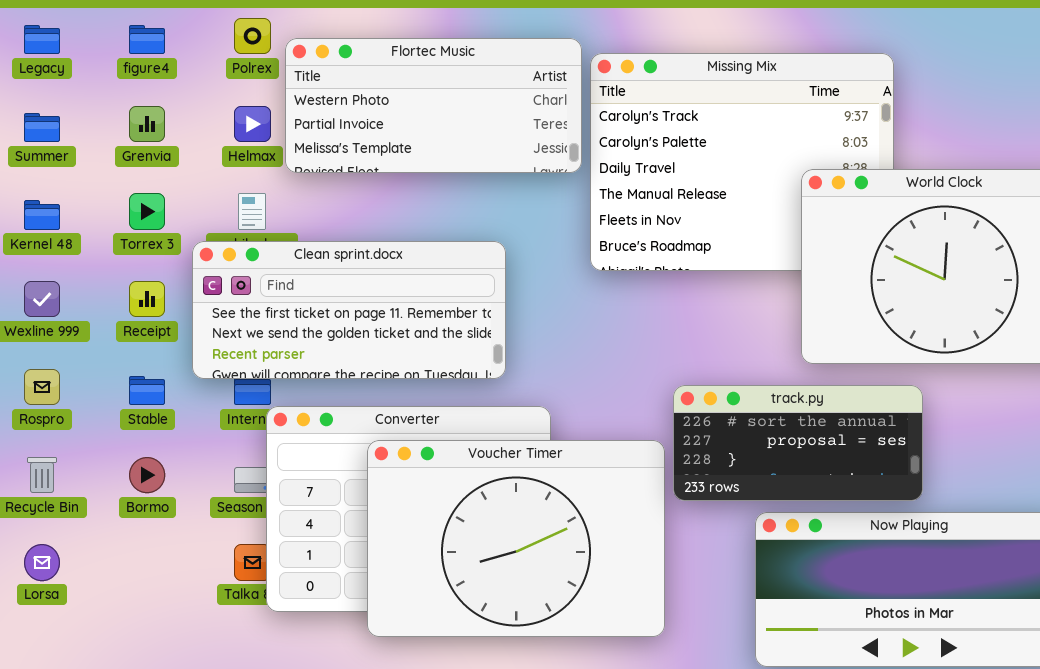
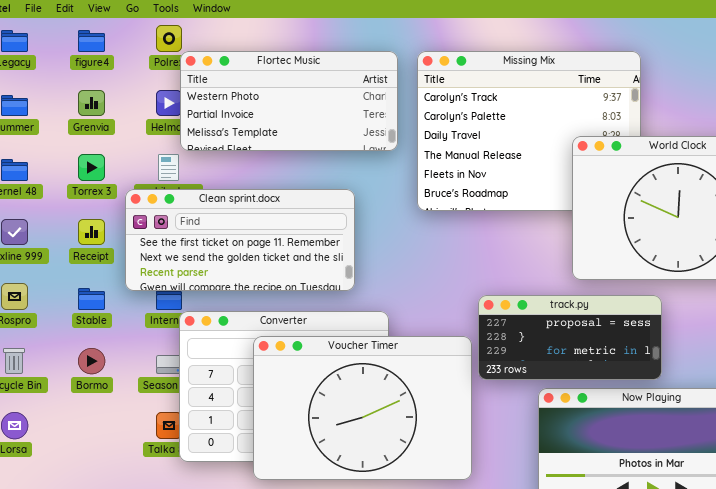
Flortec Music: [285,38,582,173] -> [180,51,398,151], moved
track.py: [673,385,923,501] -> [478,295,662,380], scrolled down 1 row

